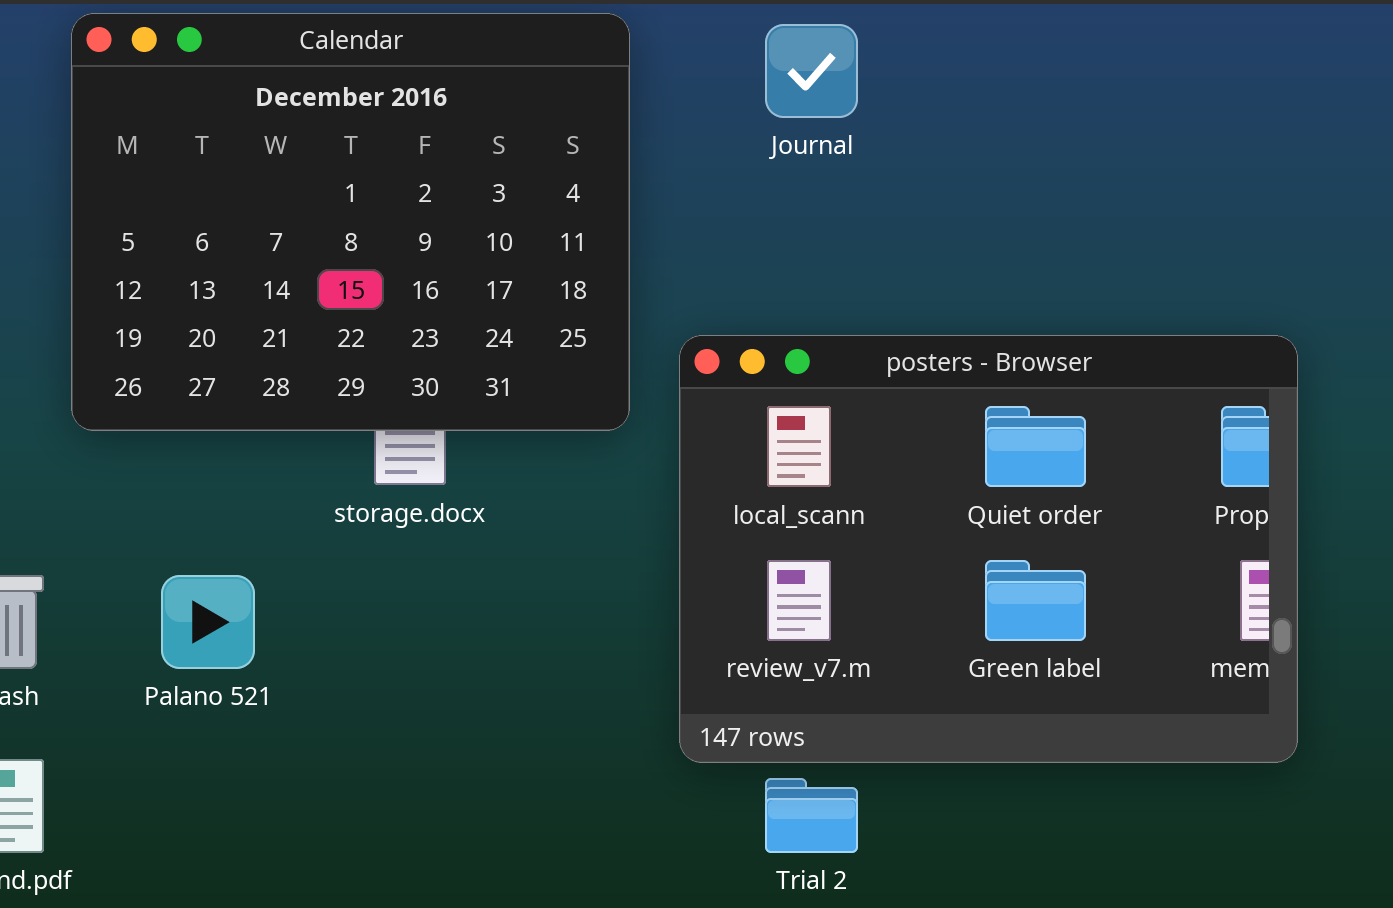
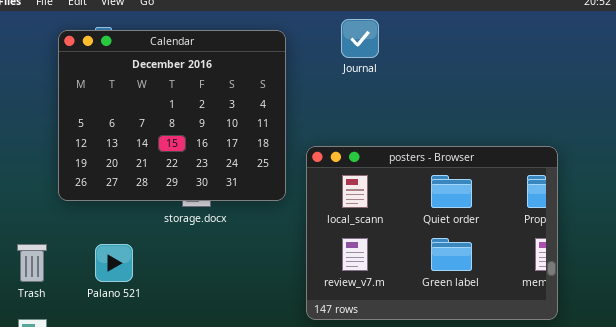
Calendar: [71,13,630,431] -> [58,30,286,201], moved

